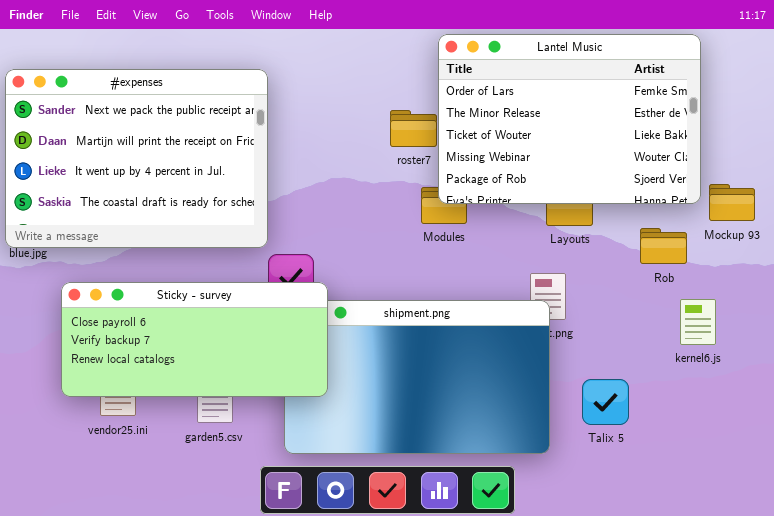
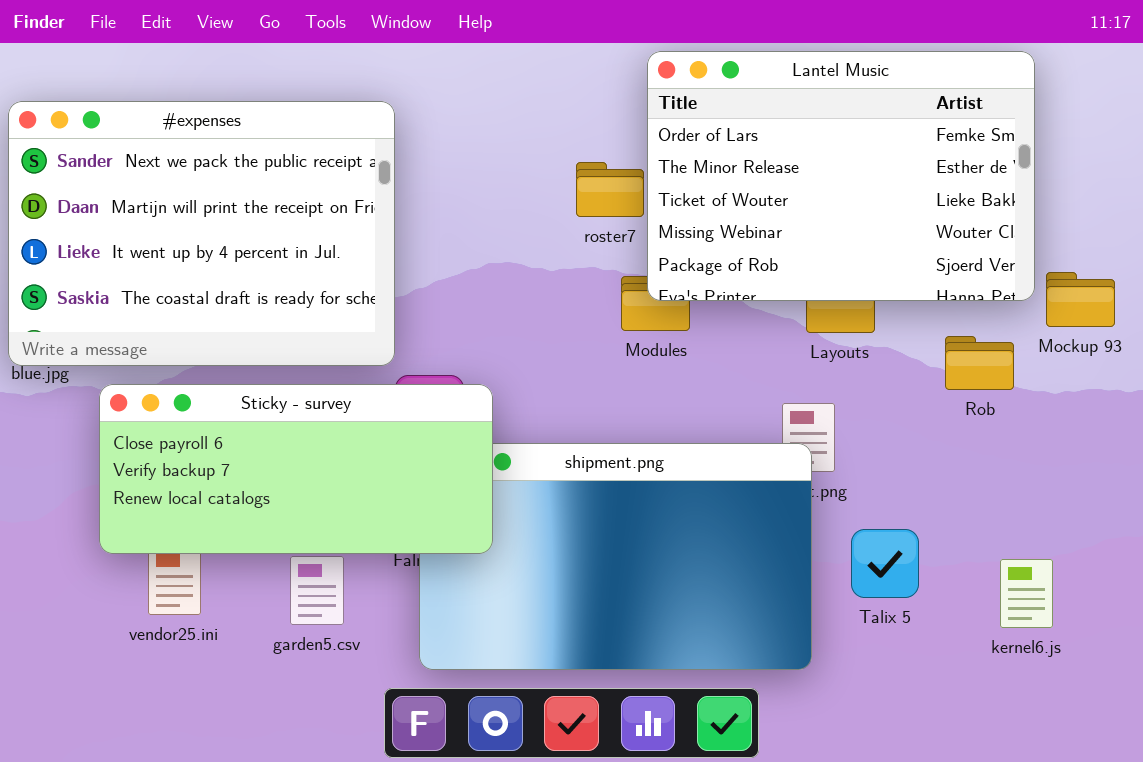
Sticky - survey: [61,282,328,397] -> [99,384,493,554], moved
kernel6.js: [680,299,716,345] -> [1000,559,1053,628], moved
Talix 5: [582,379,629,425] -> [851,529,919,598], moved

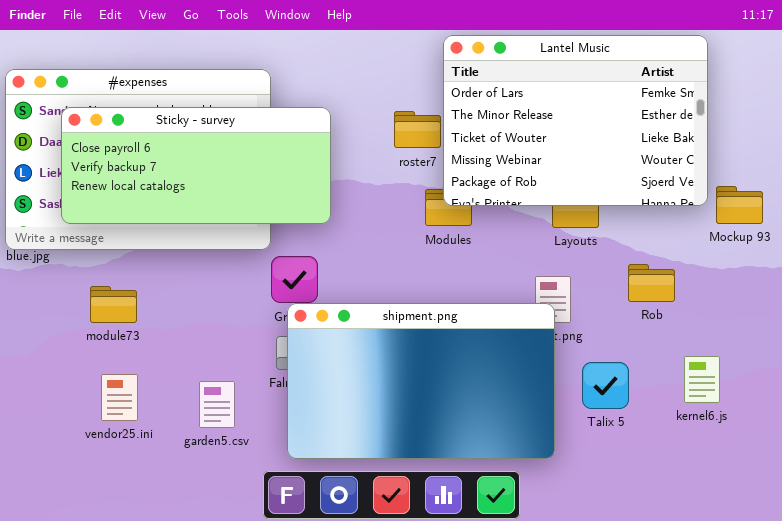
Rob: [945,336,1014,390] -> [628,264,675,302], moved
Sticky - survey: [99,384,493,554] -> [61,107,331,224], moved
kernel6.js: [1000,559,1053,628] -> [684,356,720,403], moved

